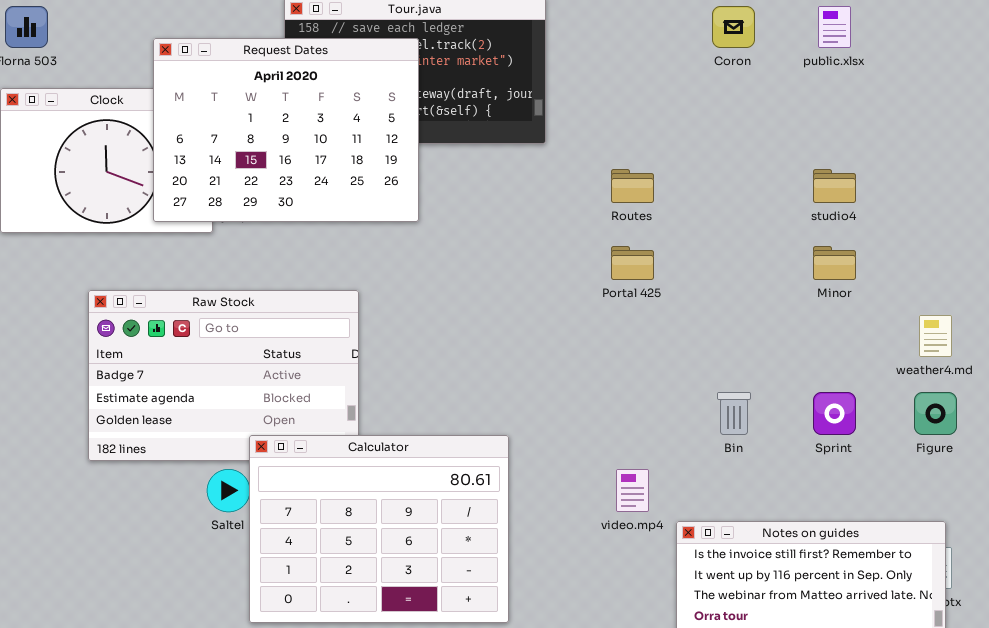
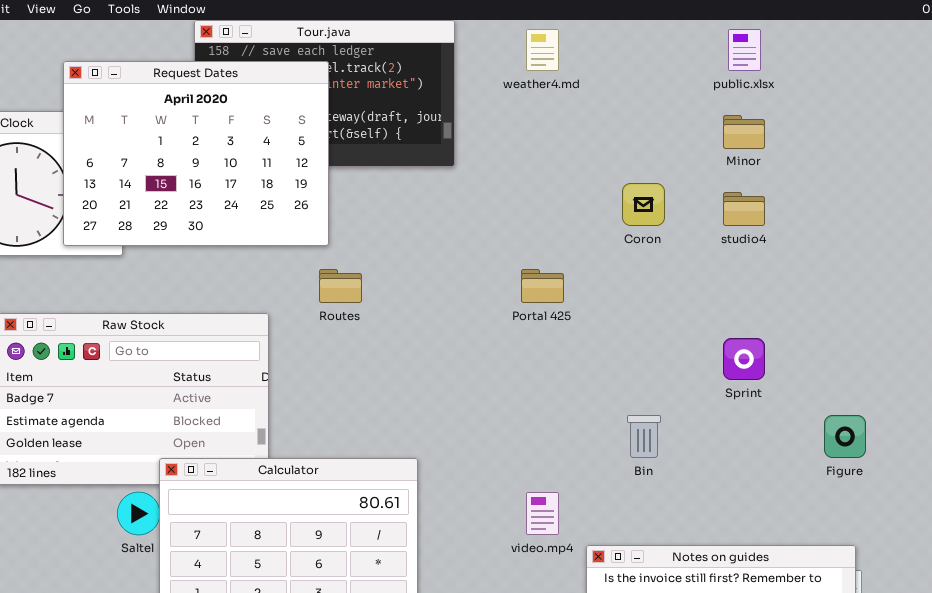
Coron: [712,6,755,48] -> [622,183,665,226], moved
Routes: [611,169,654,203] -> [319,269,362,303], moved
Minor: [813,246,856,280] -> [723,115,765,149], moved
weather4.md: [919,315,952,357] -> [526,29,559,71], moved
Sprint: [813,392,856,435] -> [723,338,765,380], moved

